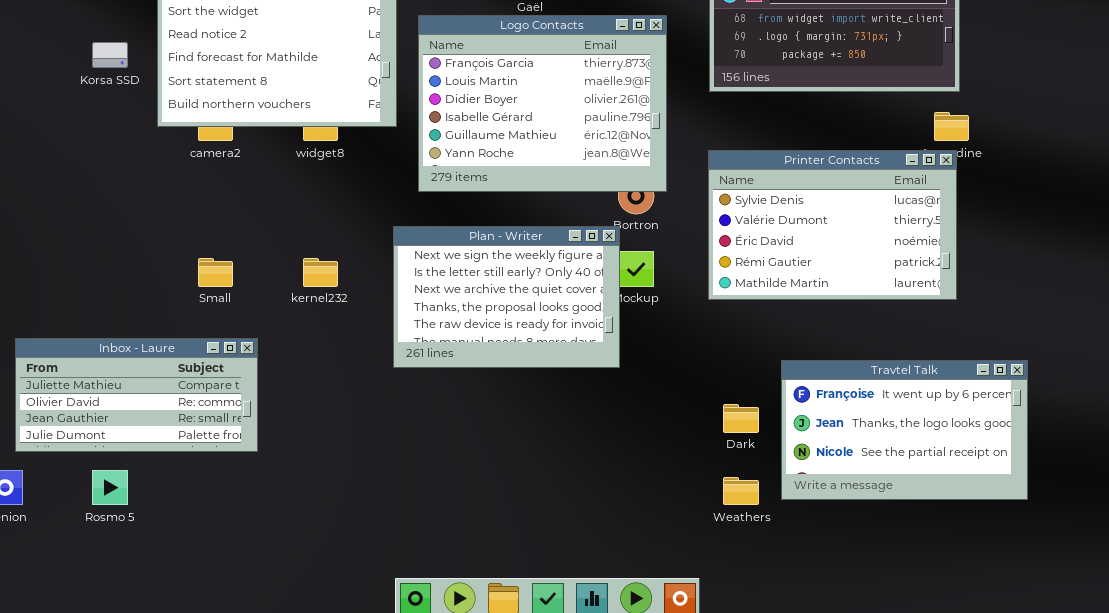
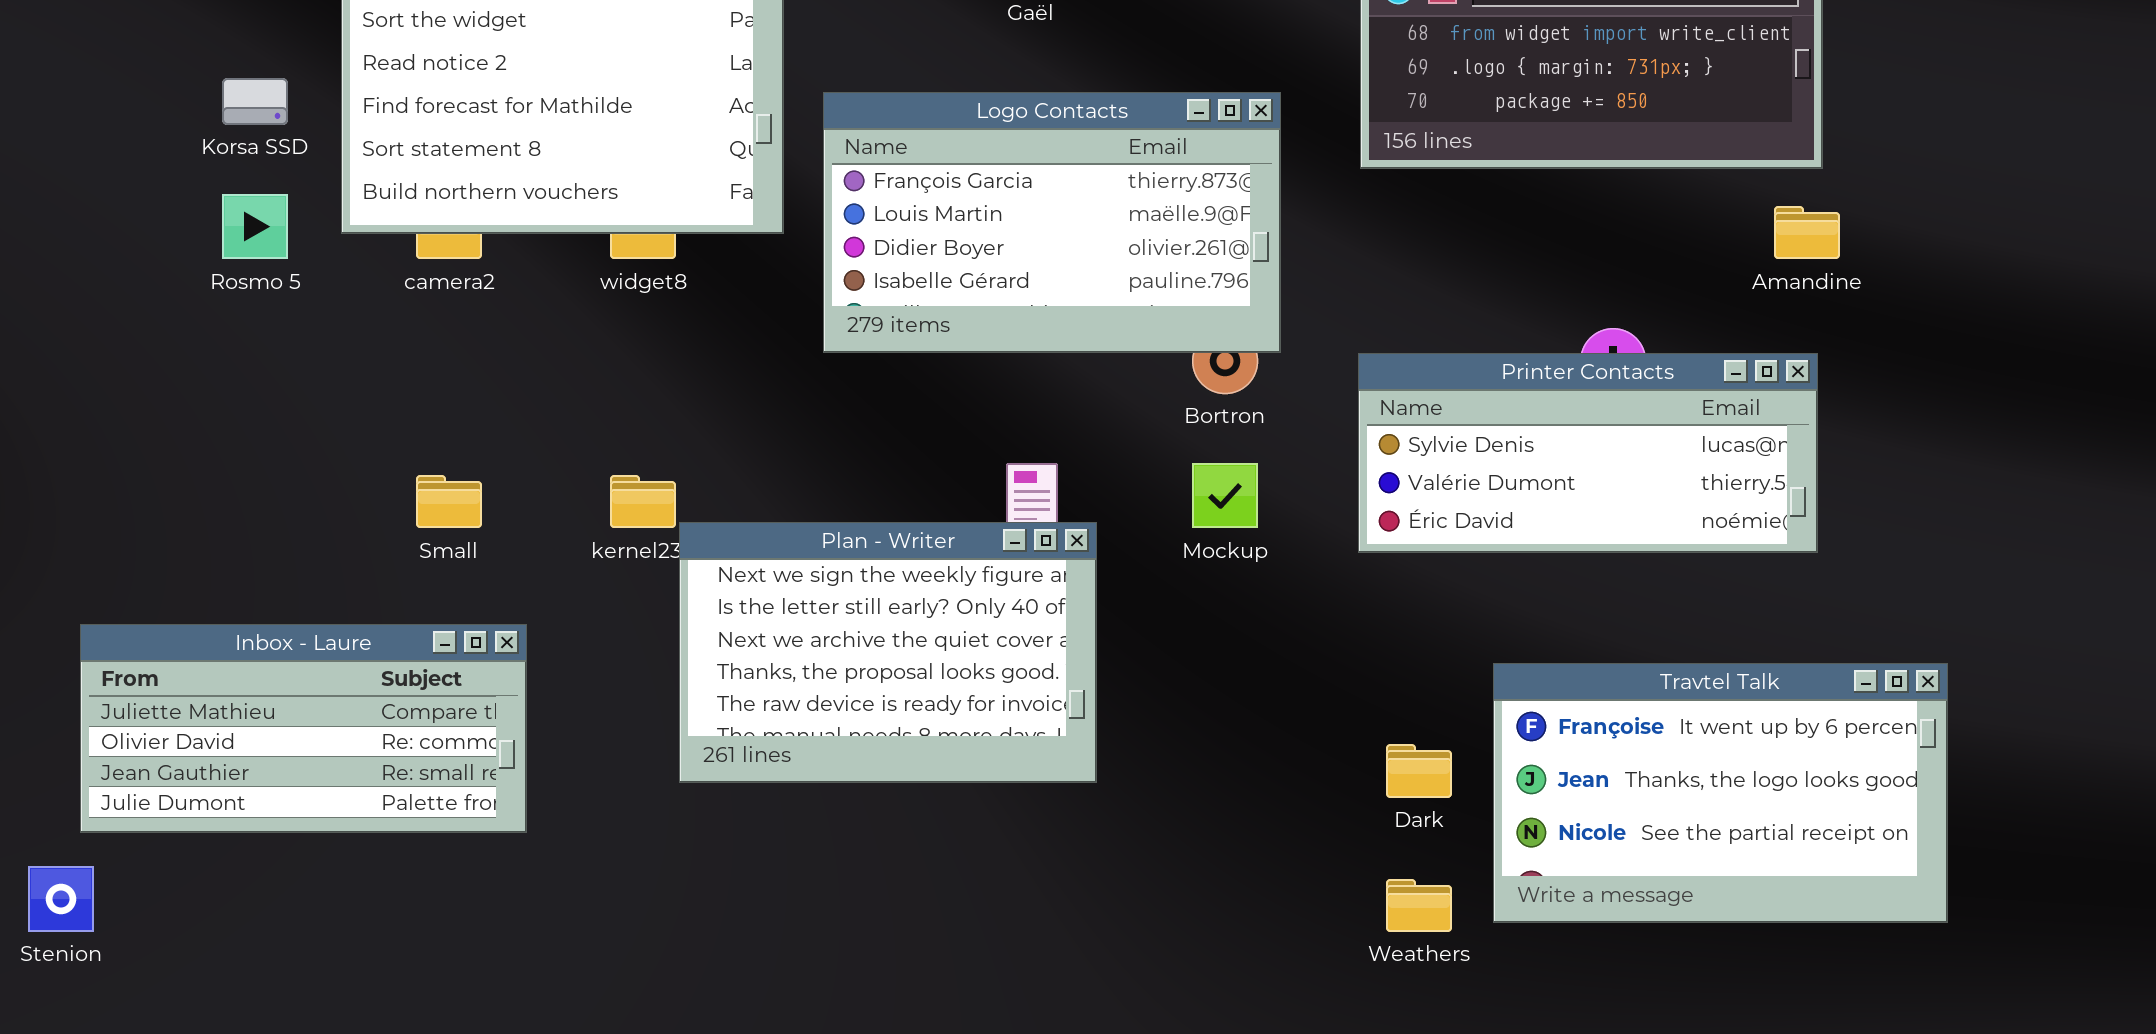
Logo Contacts: [418,15,667,192] -> [823,92,1281,353], resized
Printer Contacts: [708,150,957,300] -> [1358,353,1818,553], resized
Plan - Writer: [393,226,620,368] -> [679,522,1097,783], moved
Rosmo 5: [92,470,128,505] -> [222,194,288,259], moved

